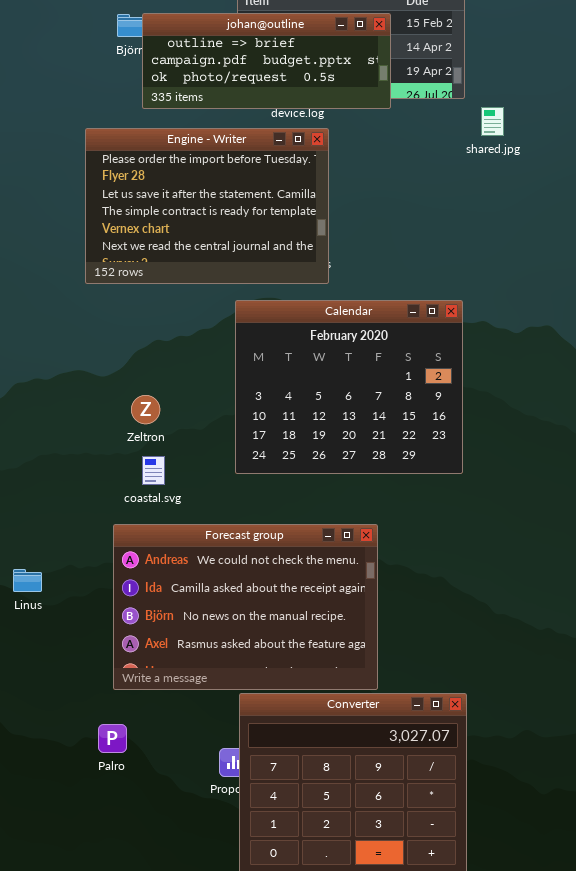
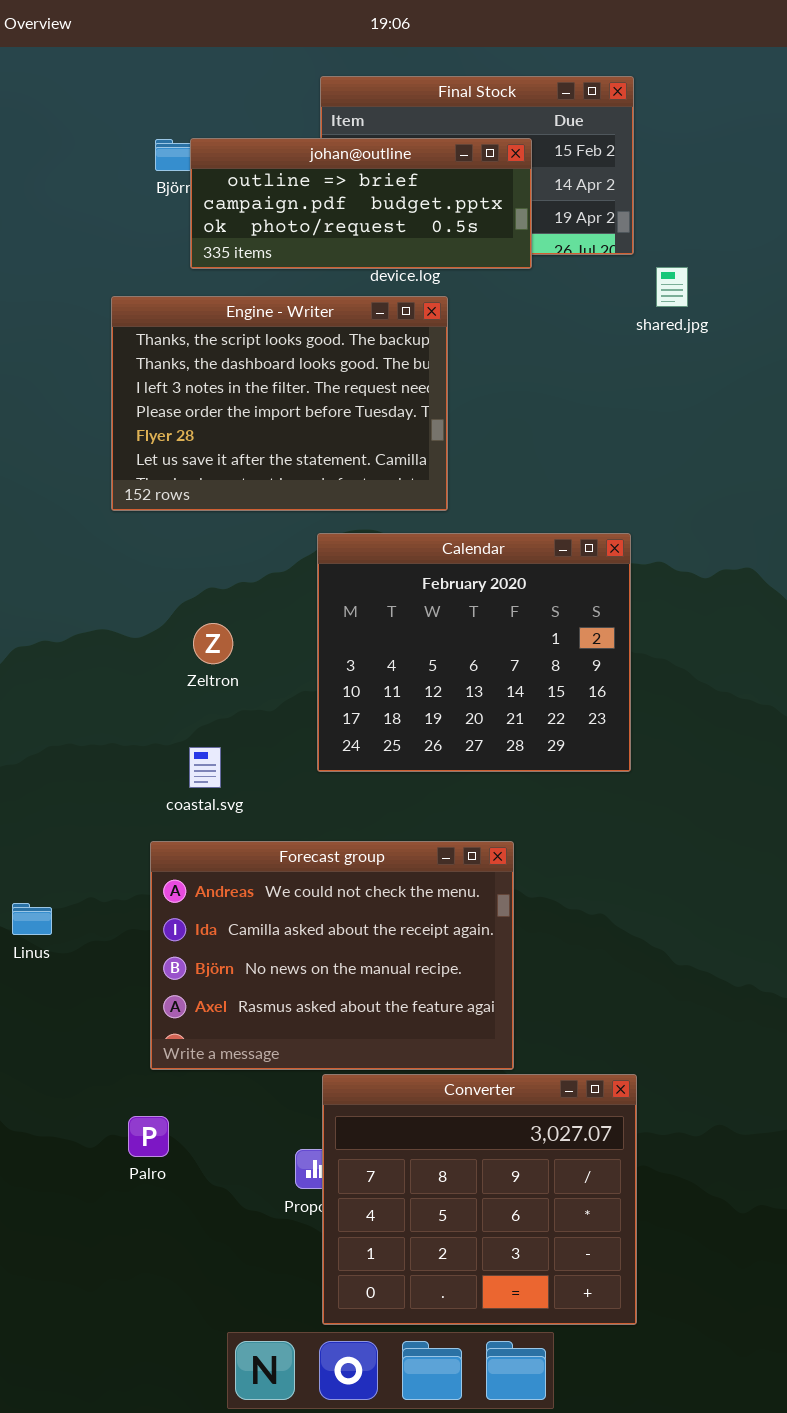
Engine - Writer: [85,128,329,284] -> [111,296,448,511], scrolled up 3 rows
Zeltron: [131,395,160,424] -> [193,623,233,664], moved

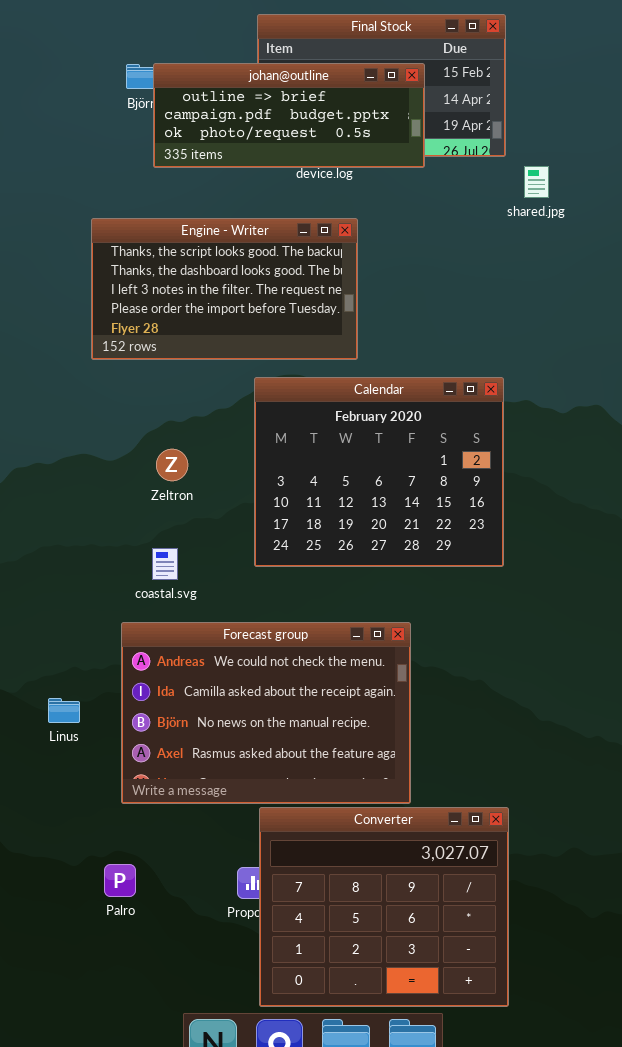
Engine - Writer: [111,296,448,511] -> [91,218,358,360], resized
Linus: [12,903,52,935] -> [48,698,80,723], moved
Palro: [128,1116,169,1157] -> [104,864,136,897], moved

